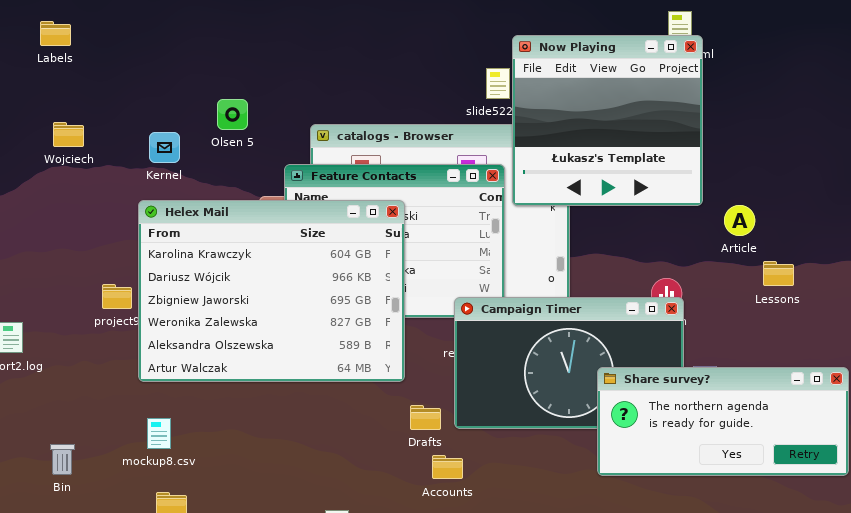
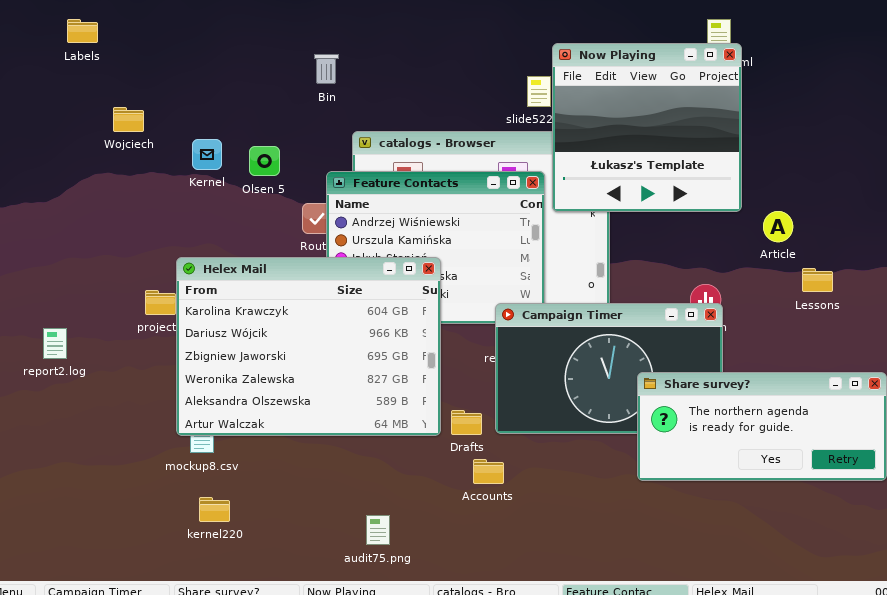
Labels: [40,21,71,46] -> [67,19,98,43], moved
Olsen 5: [217,99,248,130] -> [249,146,280,176], moved
Wojciech: [53,122,84,147] -> [113,107,144,132], moved
Helex Mail: [138,200,405,382] -> [176,257,441,436], moved
Bin: [50,444,75,475] -> [314,54,339,84], moved

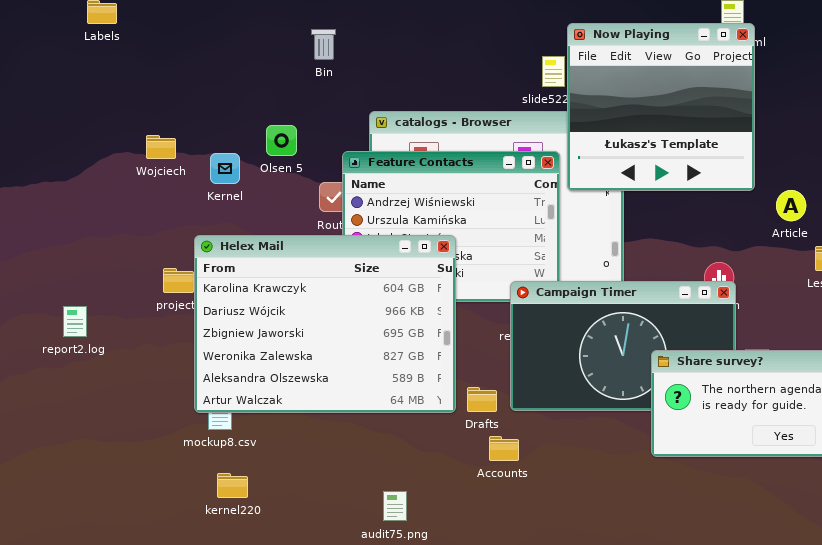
Bin: [314,54,339,84] -> [311,29,336,60], moved
Wojciech: [113,107,144,132] -> [146,135,176,159], moved
Kernel: [192,139,222,170] -> [210,153,240,184], moved

